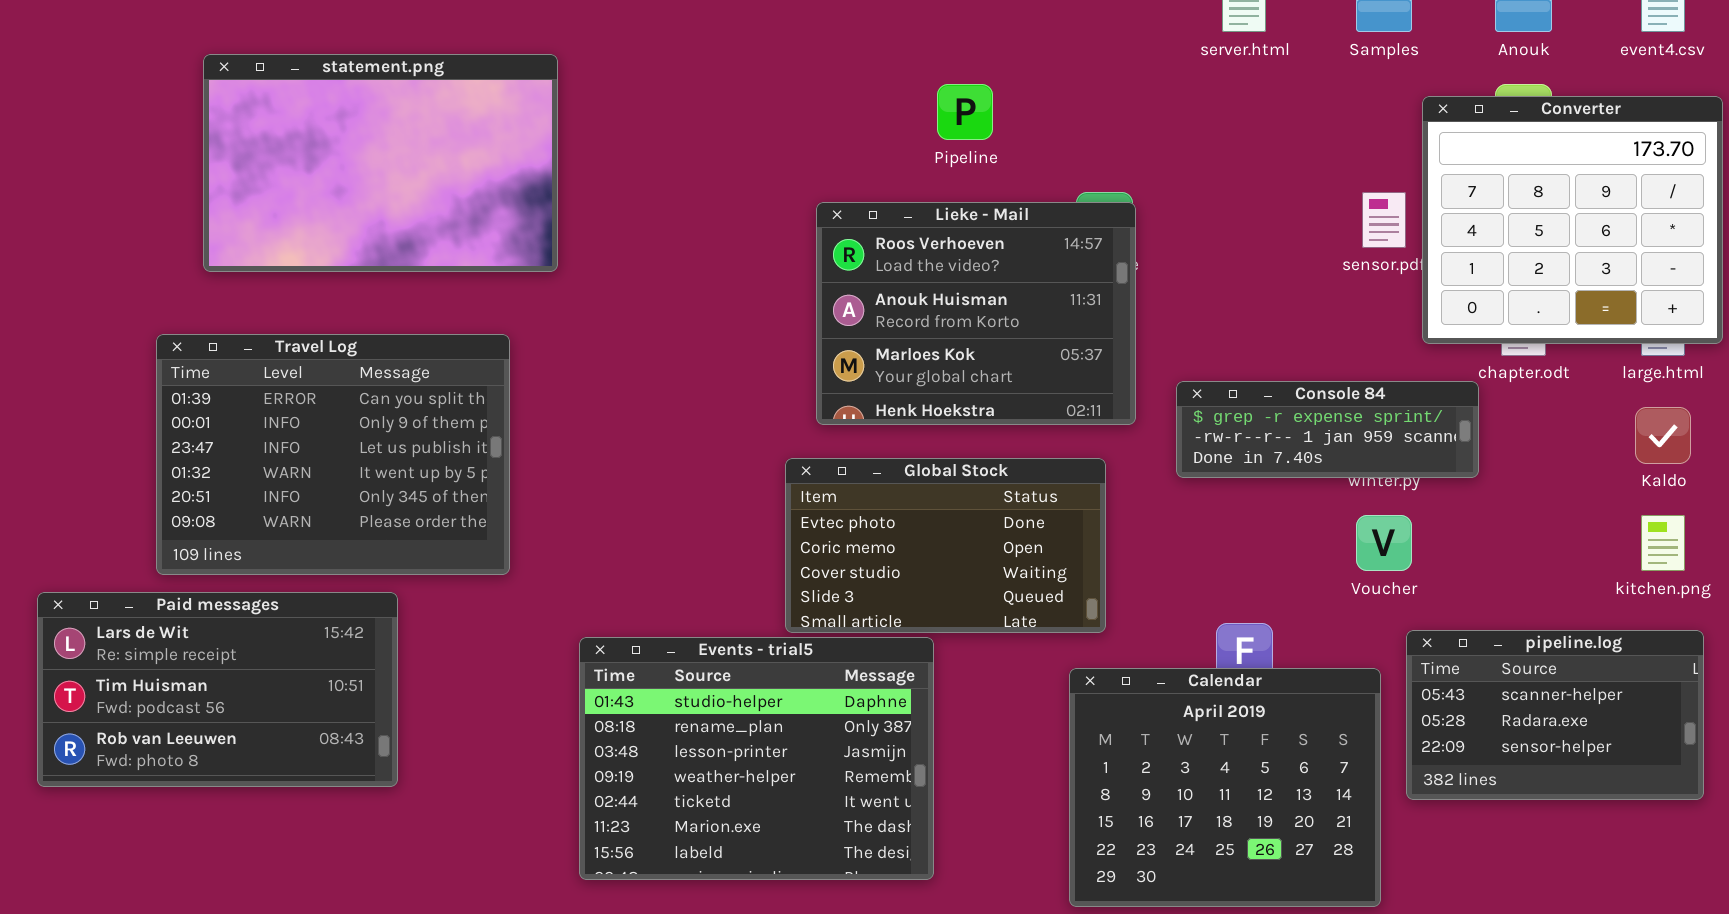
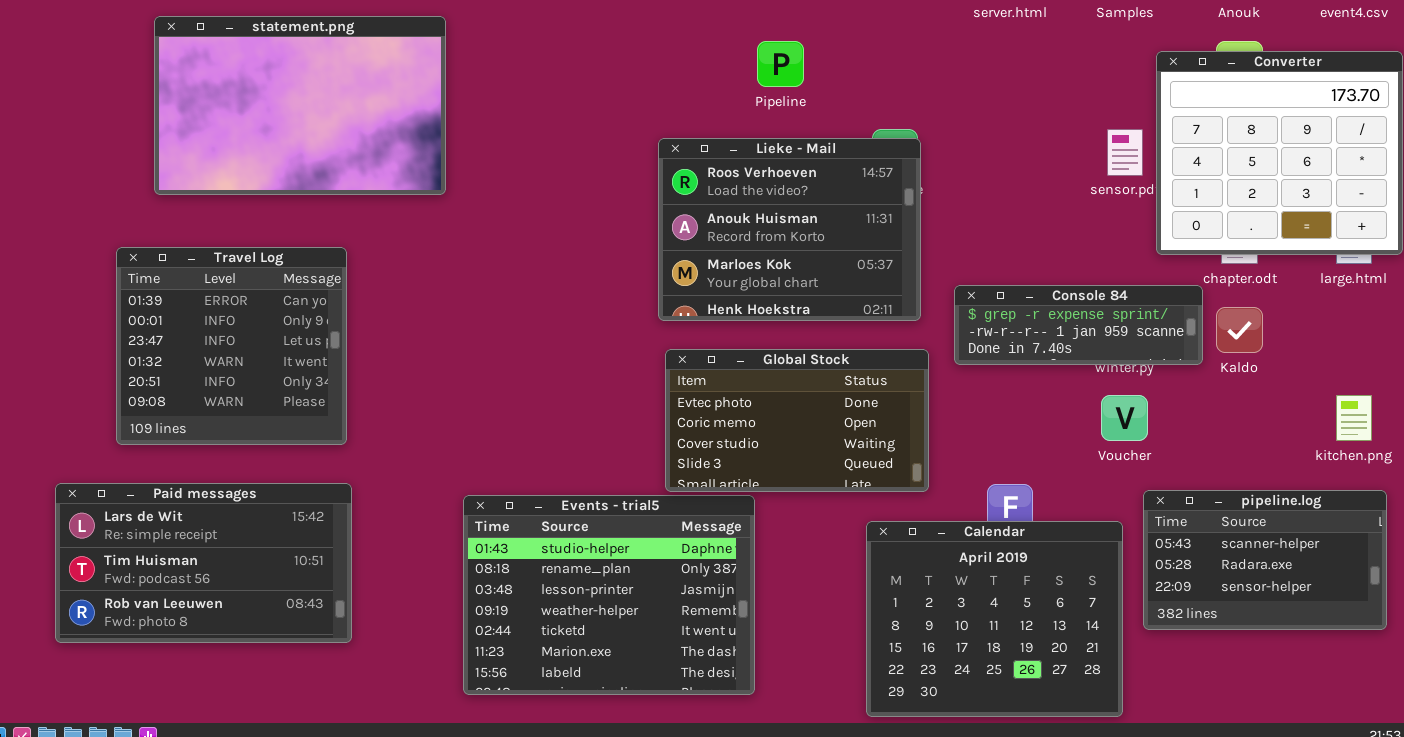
Travel Log: [156,334,510,575] -> [116,247,347,445], resized
Kaldo: [1635,407,1691,464] -> [1216,307,1263,353], moved
Global Stock: [785,458,1106,633] -> [665,349,929,492], moved
Paid messages: [37,592,398,787] -> [55,483,352,643], moved

